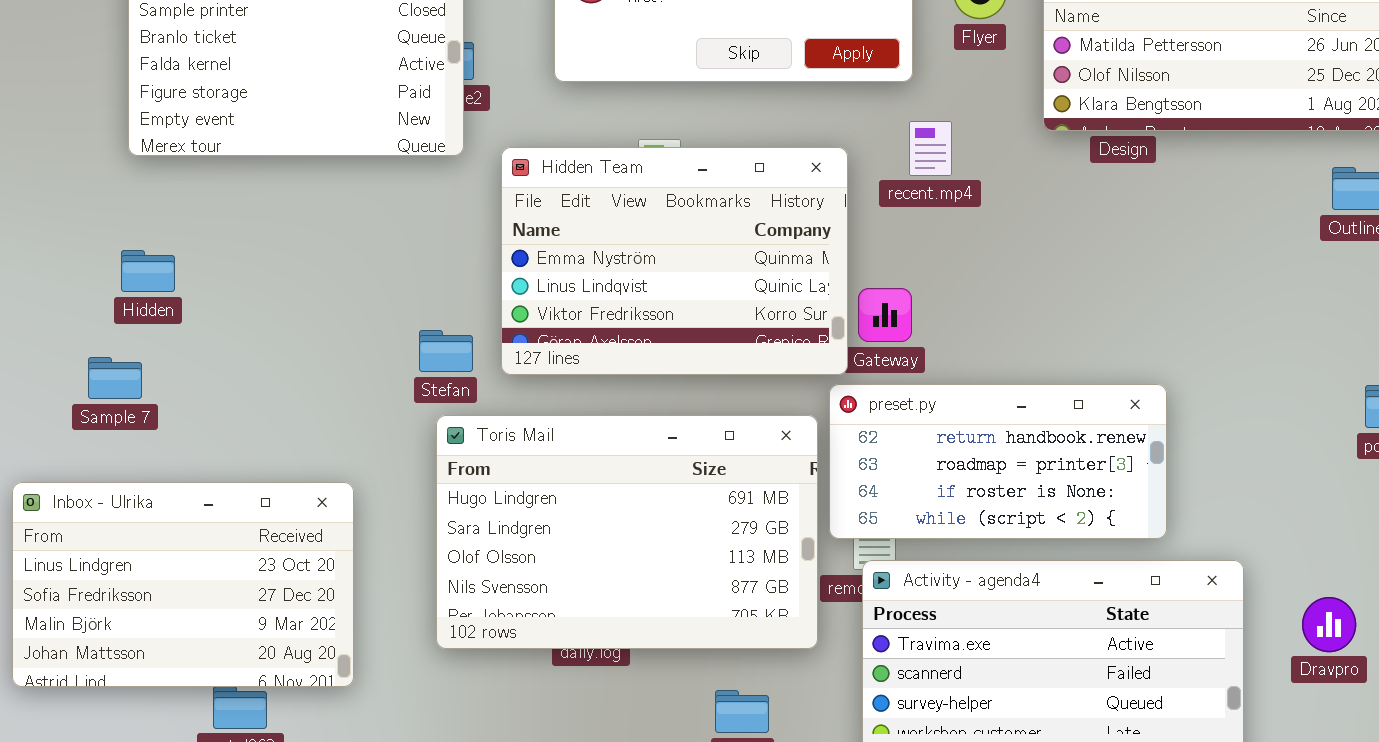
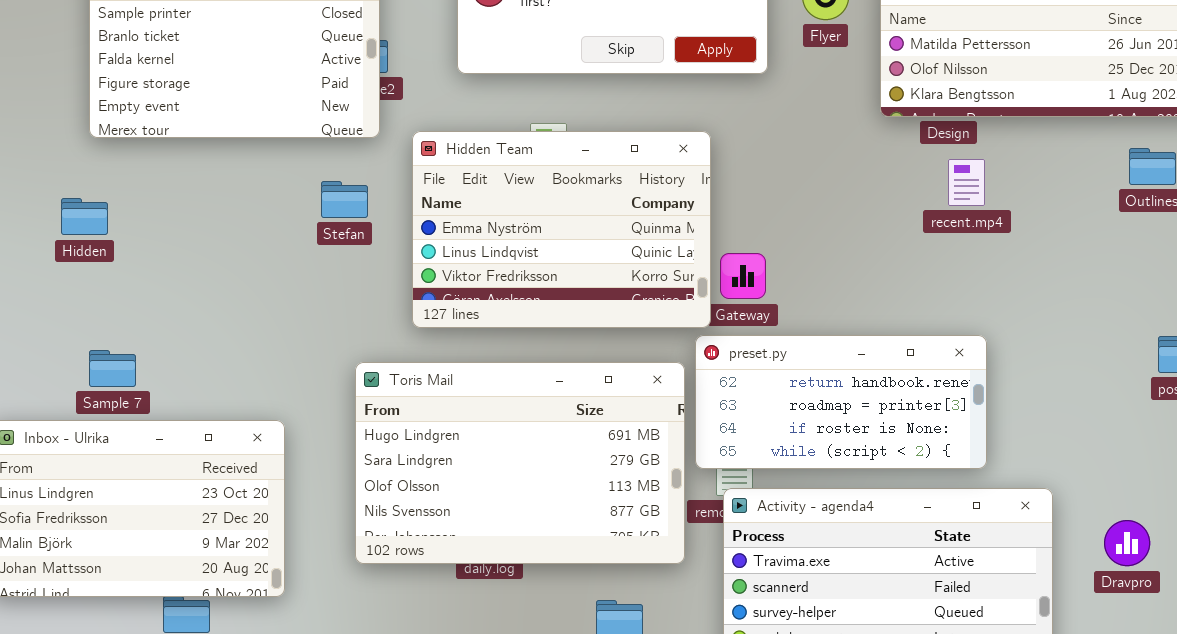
recent.mp4: [909,121,952,176] -> [948,159,985,206], moved
Hidden: [121,250,175,292] -> [61,198,108,235], moved
Stefan: [419,330,473,372] -> [321,181,368,218], moved
Sample 7: [88,357,142,399] -> [89,350,136,387], moved

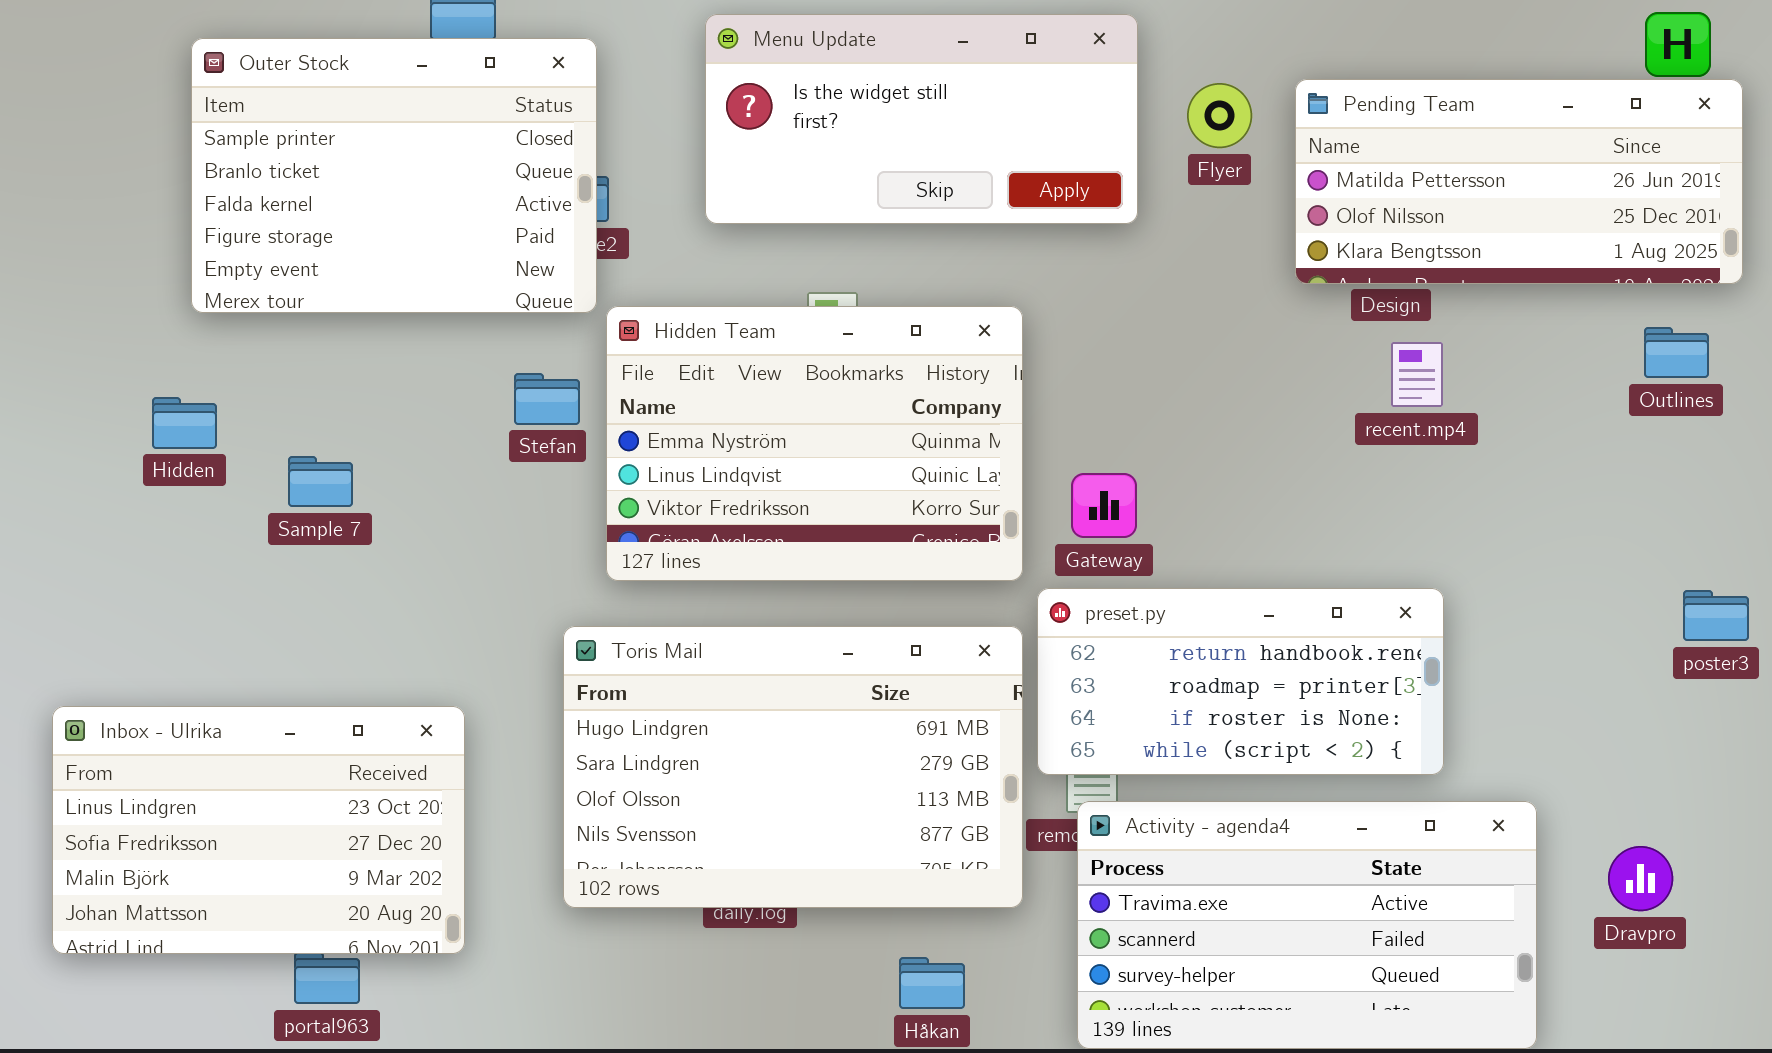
Hidden Team: [412,131,711,328] -> [606,306,1023,581], moved
Sample 7: [89,350,136,387] -> [288,456,353,507], moved

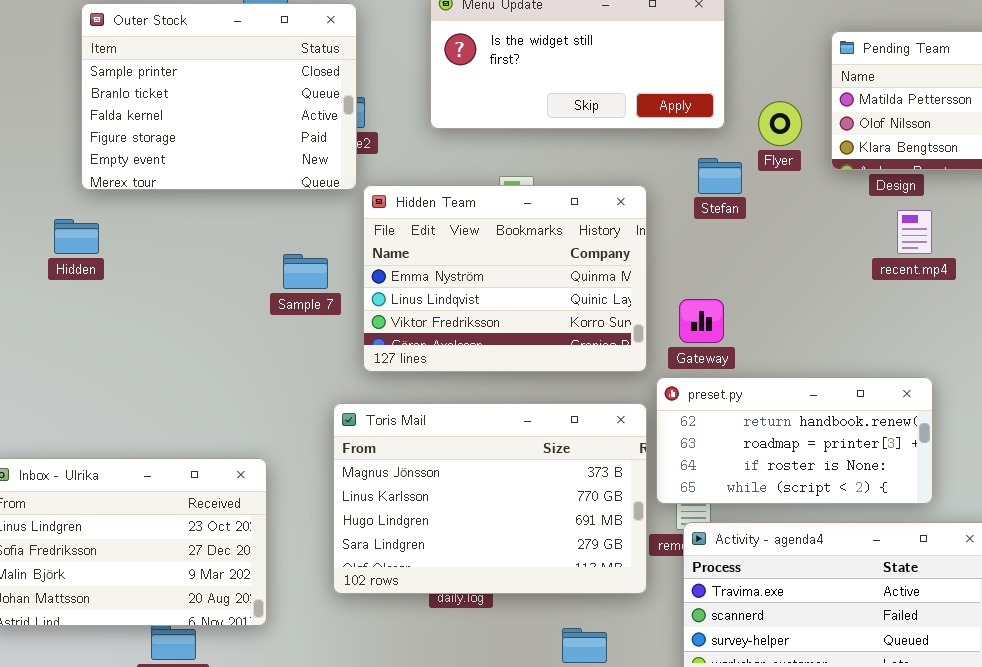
Flyer: [1187,83,1252,148] -> [758,101,802,146], moved
Stefan: [514,373,580,425] -> [698,158,742,194], moved
Hidden: [152,397,217,449] -> [54,219,99,254], moved
Sample 7: [288,456,353,507] -> [283,254,328,289], moved
Toris Mail: [563,626,1023,908] -> [333,403,647,594], scrolled up 2 rows

